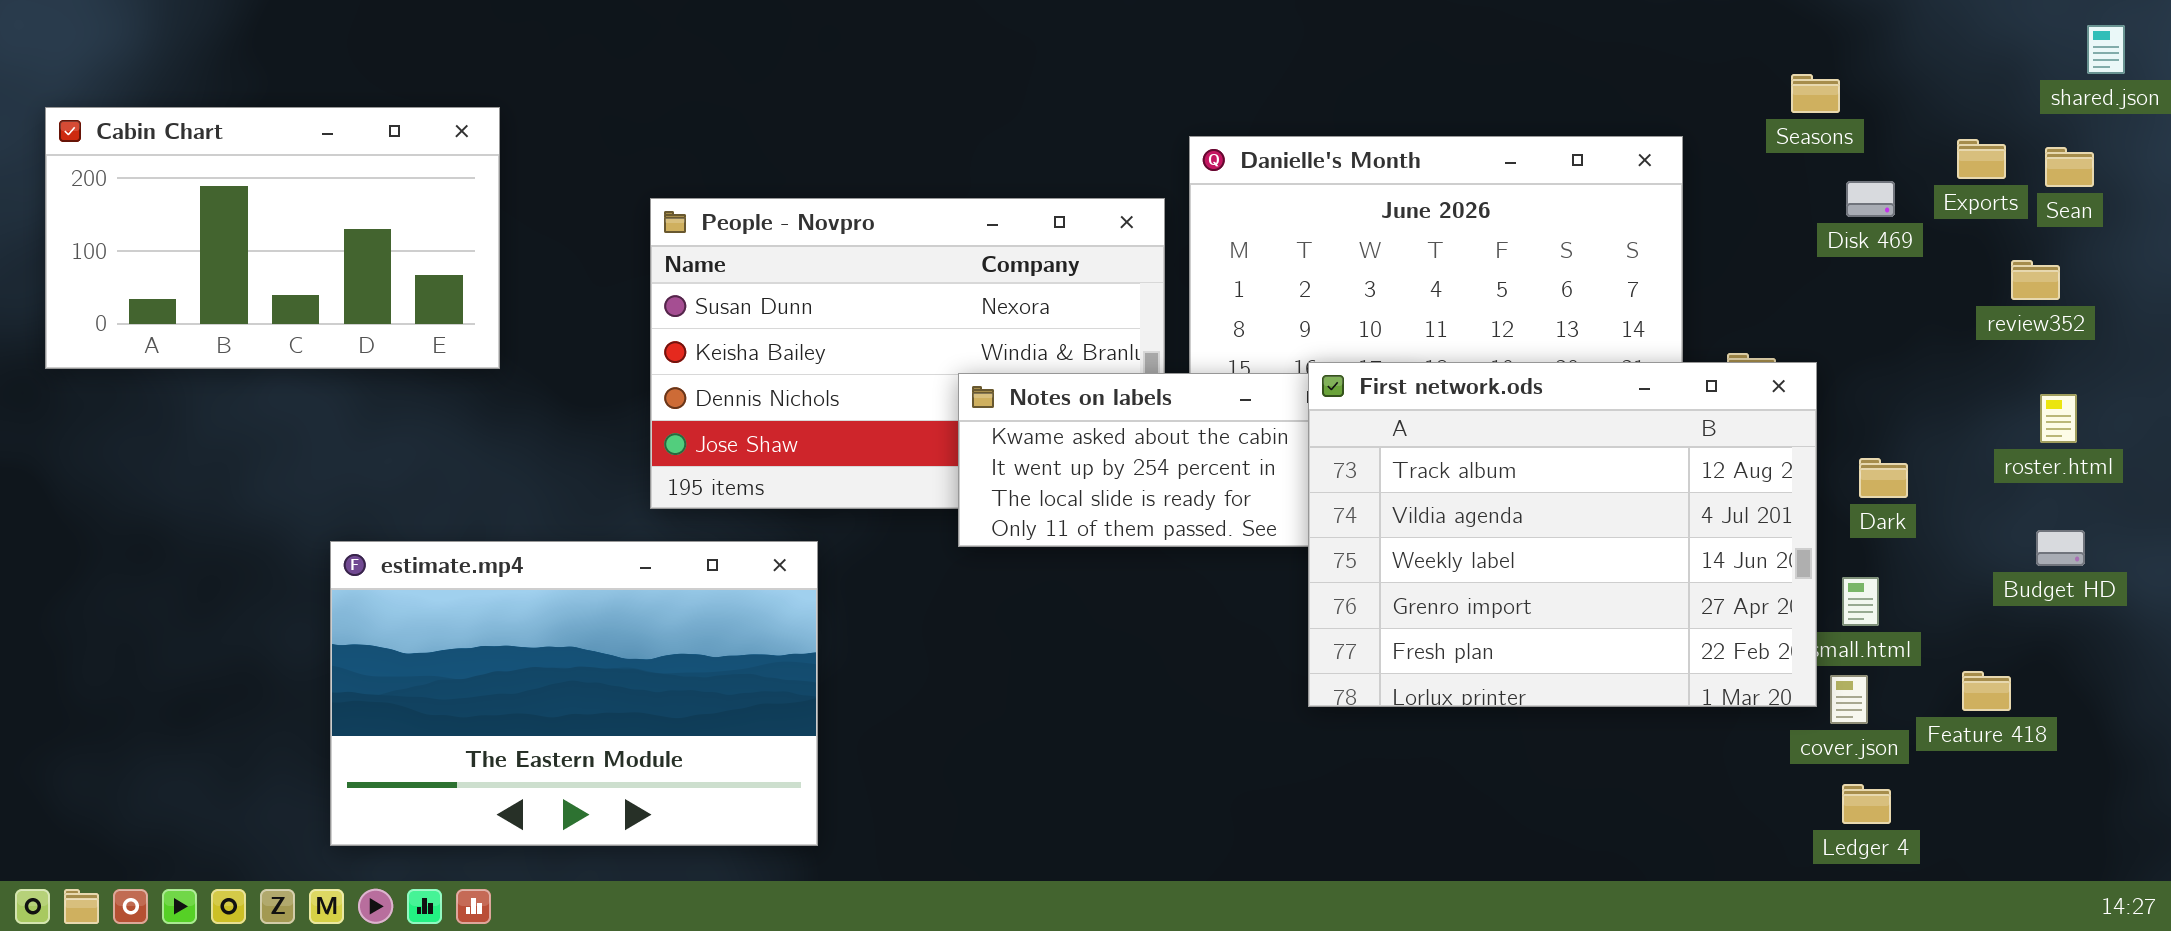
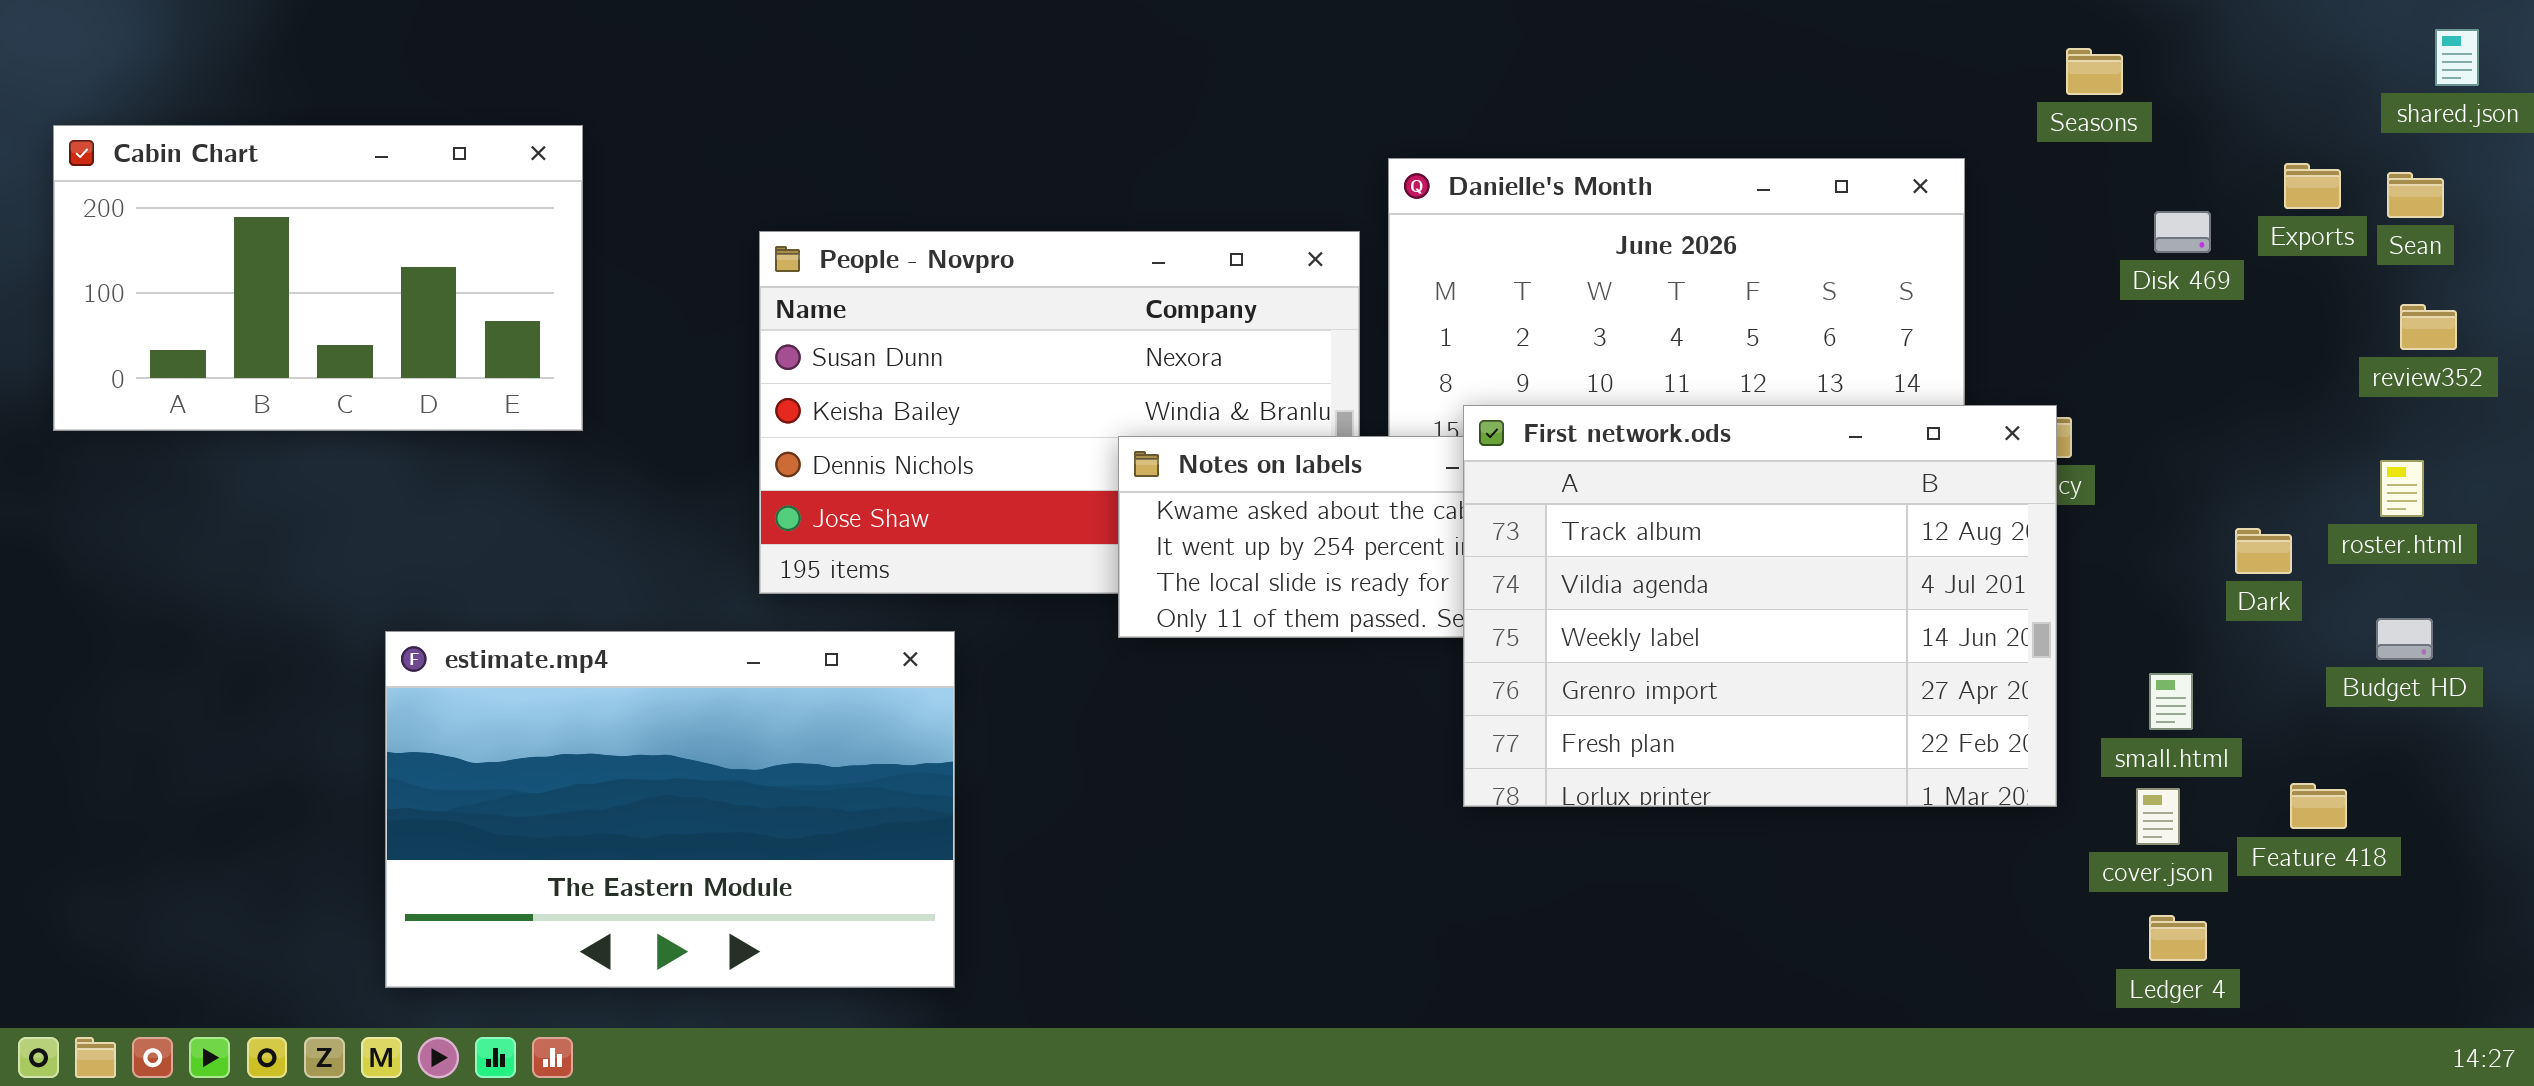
Seasons: [1791,74,1840,113] -> [2066,48,2123,95], moved
review352: [2011,260,2060,300] -> [2400,304,2457,350], moved
First network.ods: [1308,362,1817,707] -> [1463,405,2057,807], moved
Dark: [1859,458,1908,498] -> [2235,528,2292,574], moved

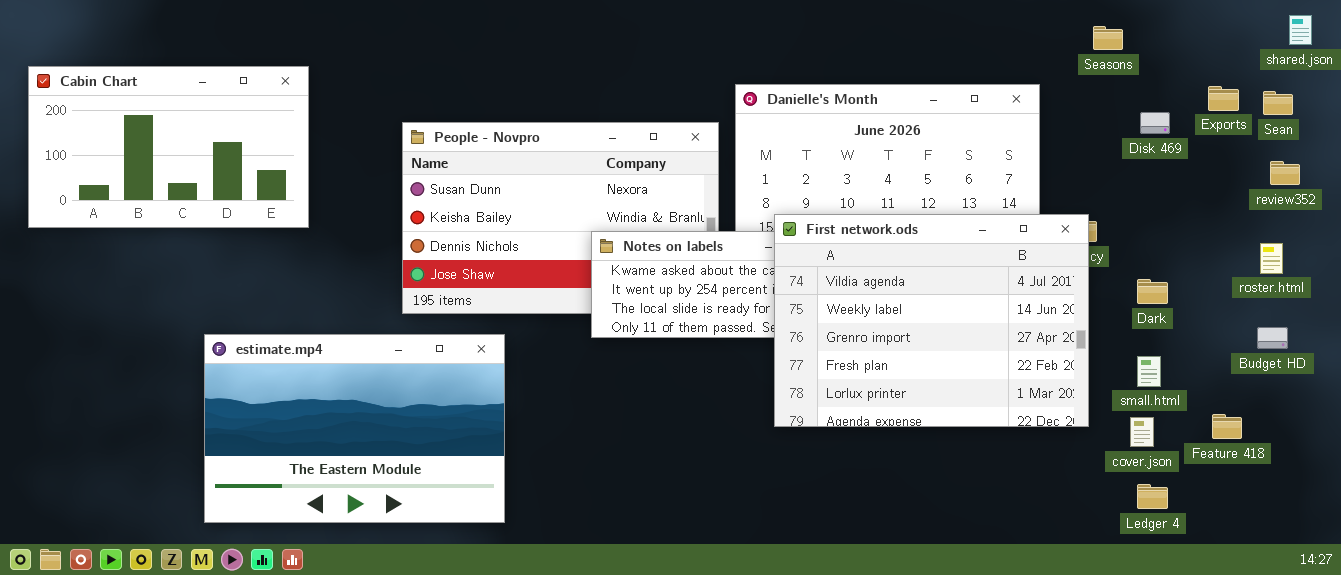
First network.ods: [1463,405,2057,807] -> [774,214,1089,427], scrolled down 1 row
Dark: [2235,528,2292,574] -> [1137,279,1168,304], moved

